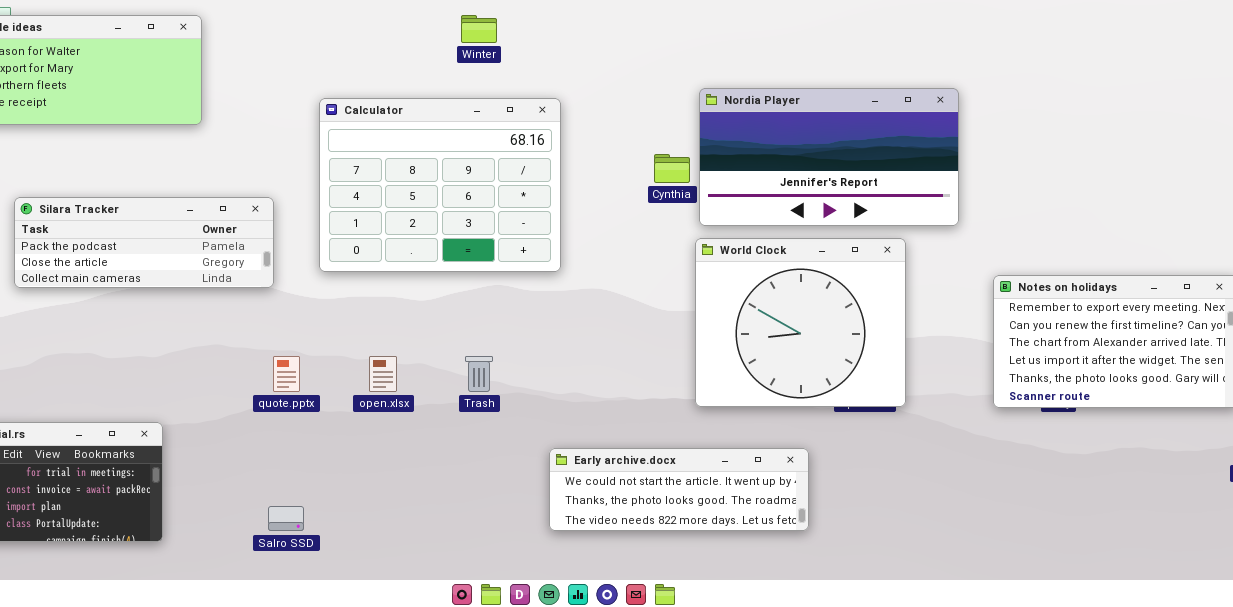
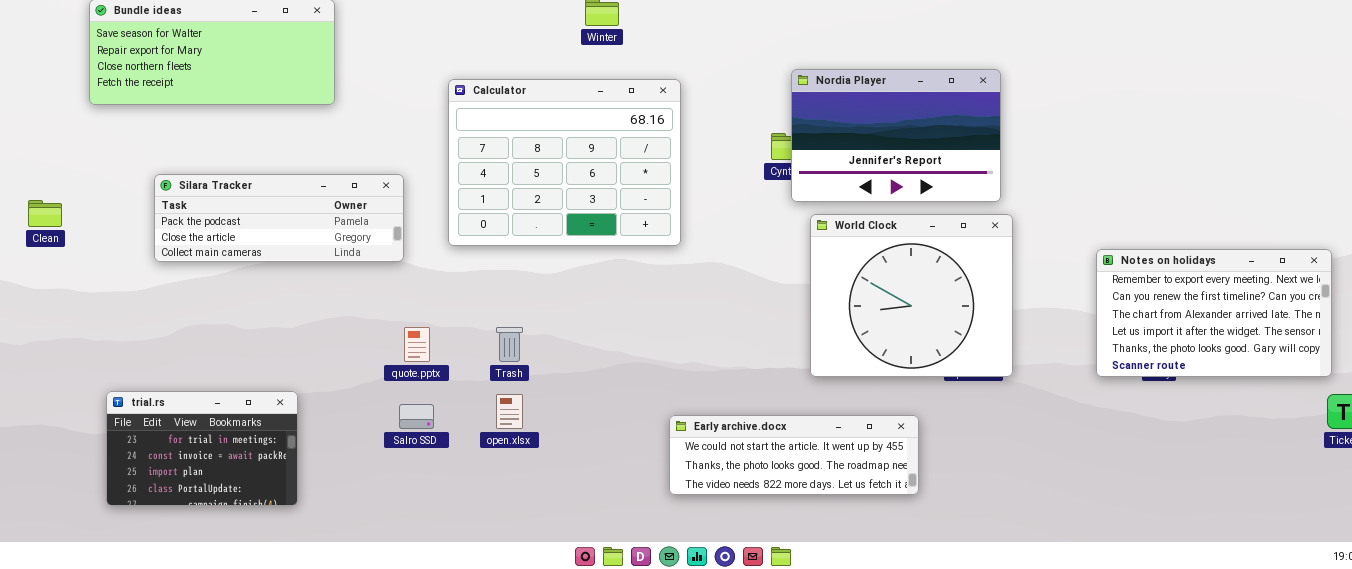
Nordia Player: [699,88,959,226] -> [791,69,1001,202], moved, resized
open.xlsx: [369,356,397,392] -> [496,394,523,429], moved
Trash: [465,356,493,392] -> [496,327,523,362], moved
Salro SSD: [268,506,304,531] -> [399,404,434,429], moved

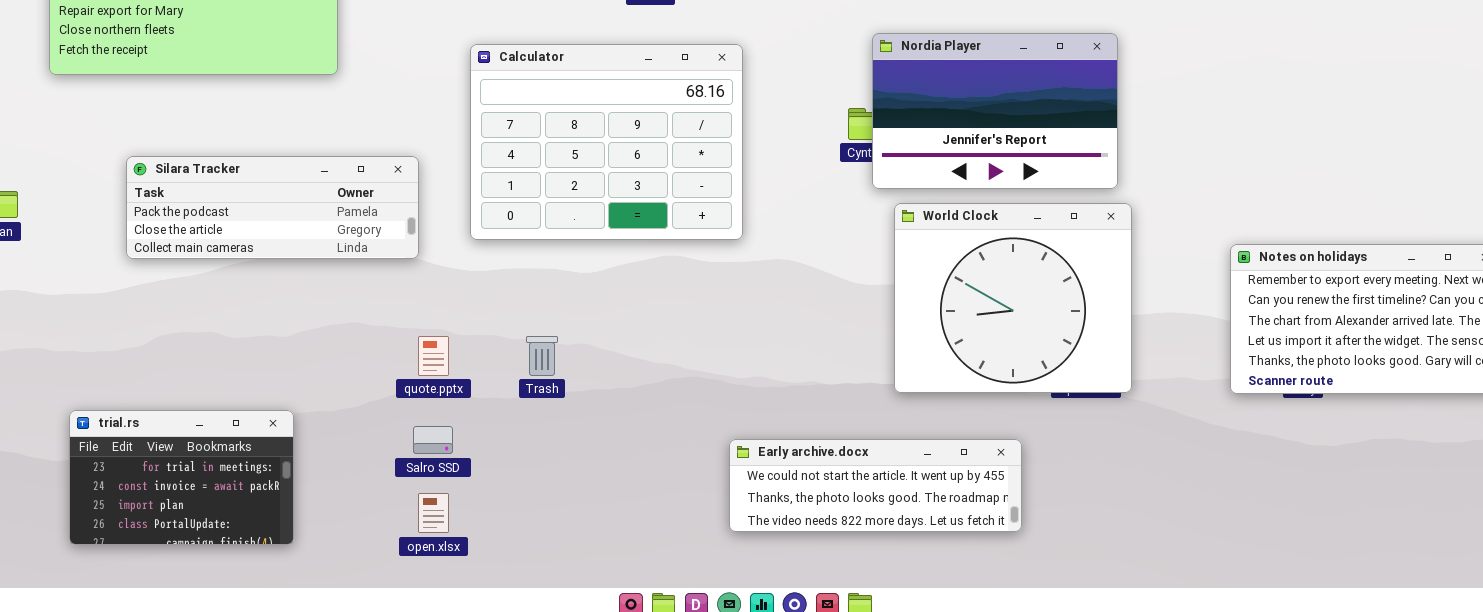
open.xlsx: [496,394,523,429] -> [418,493,449,533], moved

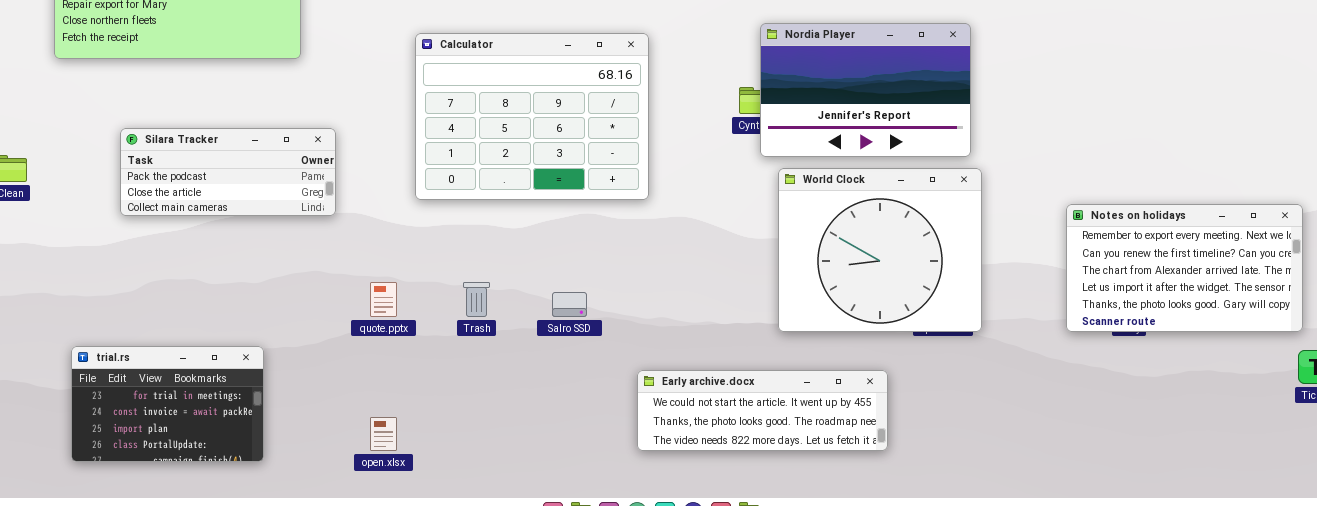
Silara Tracker: [126,156,419,259] -> [120,128,336,216], resized
Salro SSD: [413,426,453,454] -> [552,292,587,317], moved

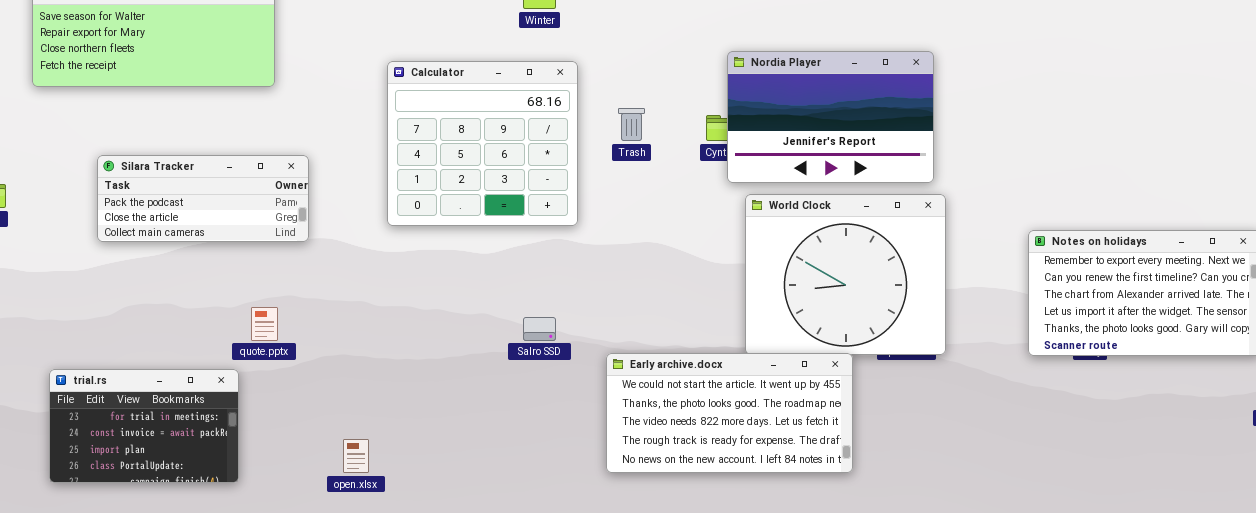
Calculator: [415,33,649,200] -> [387,61,578,226], resized
quote.pptx: [370,282,397,317] -> [251,307,278,341], moved
Trash: [463,282,490,317] -> [618,108,645,141], moved
Early archive.docx: [637,370,888,451] -> [606,353,853,473], resized

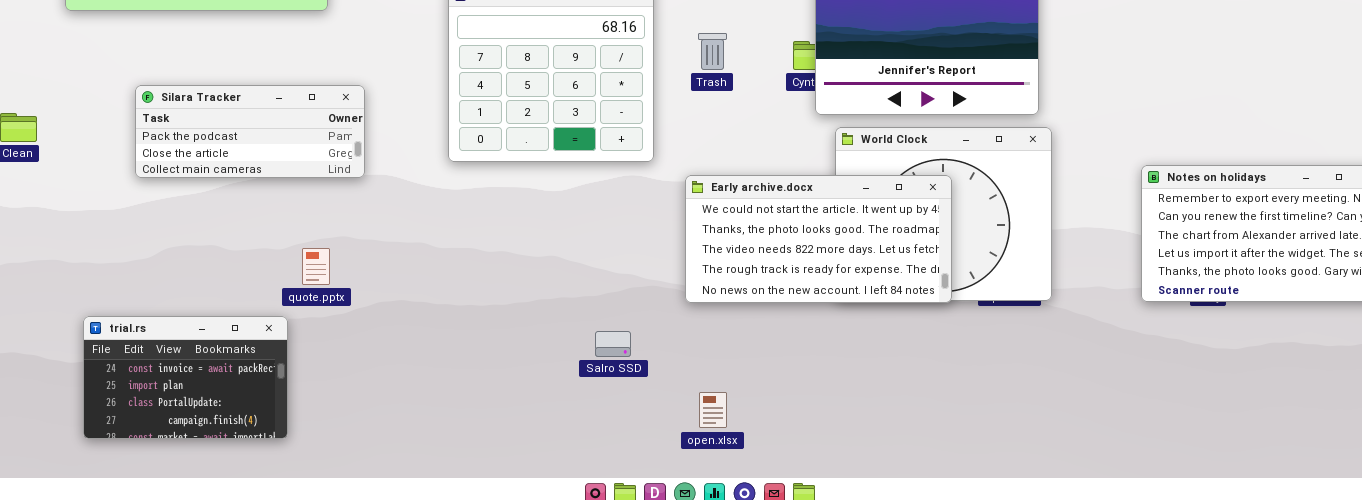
Salro SSD: [523,317,556,341] -> [595,331,631,357], moved
Early archive.docx: [606,353,853,473] -> [685,175,952,303], moved
trial.rs: [49,369,239,483] -> [83,316,288,439], scrolled down 1 row
open.xlsx: [343,439,369,473] -> [699,392,727,428], moved

